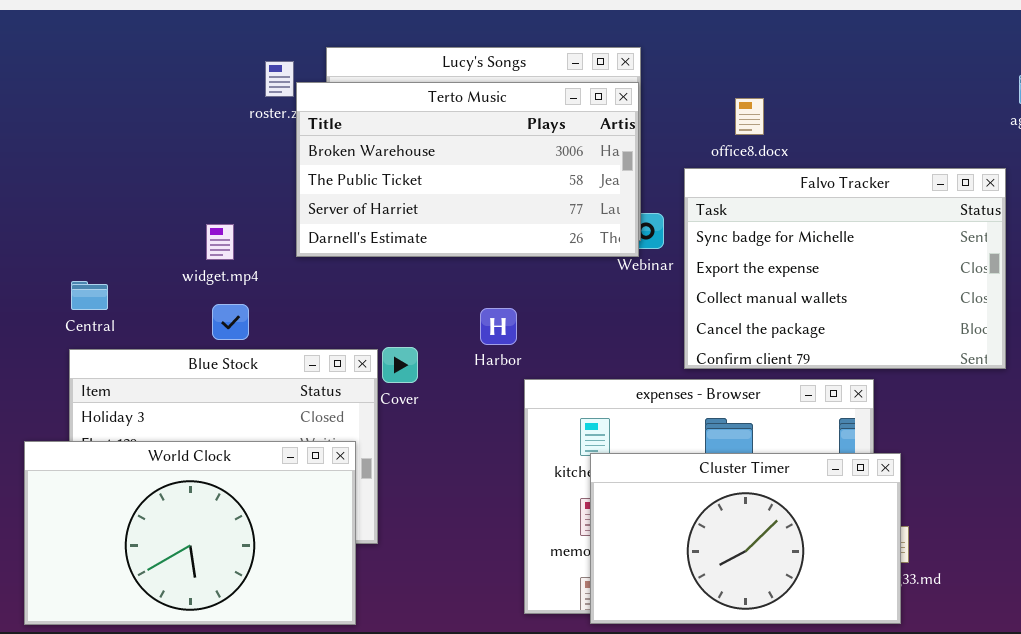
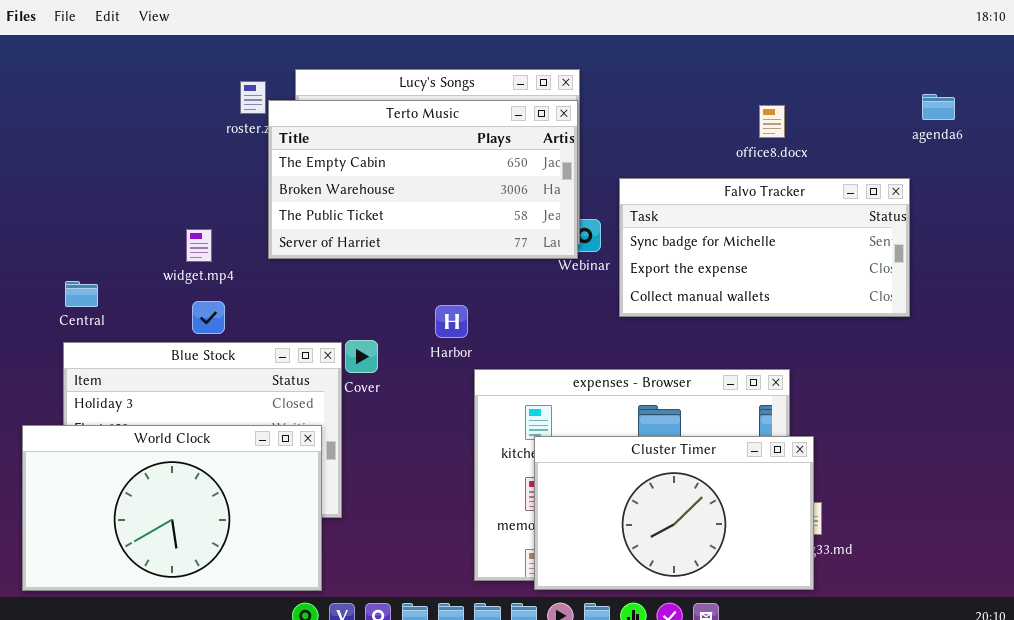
Terto Music: [296,82,639,257] -> [268,100,578,259], scrolled up 1 row
office8.docx: [735,98,764,135] -> [759,105,785,138], moved
Falvo Tracker: [684,168,1006,369] -> [619,178,910,317], resized

